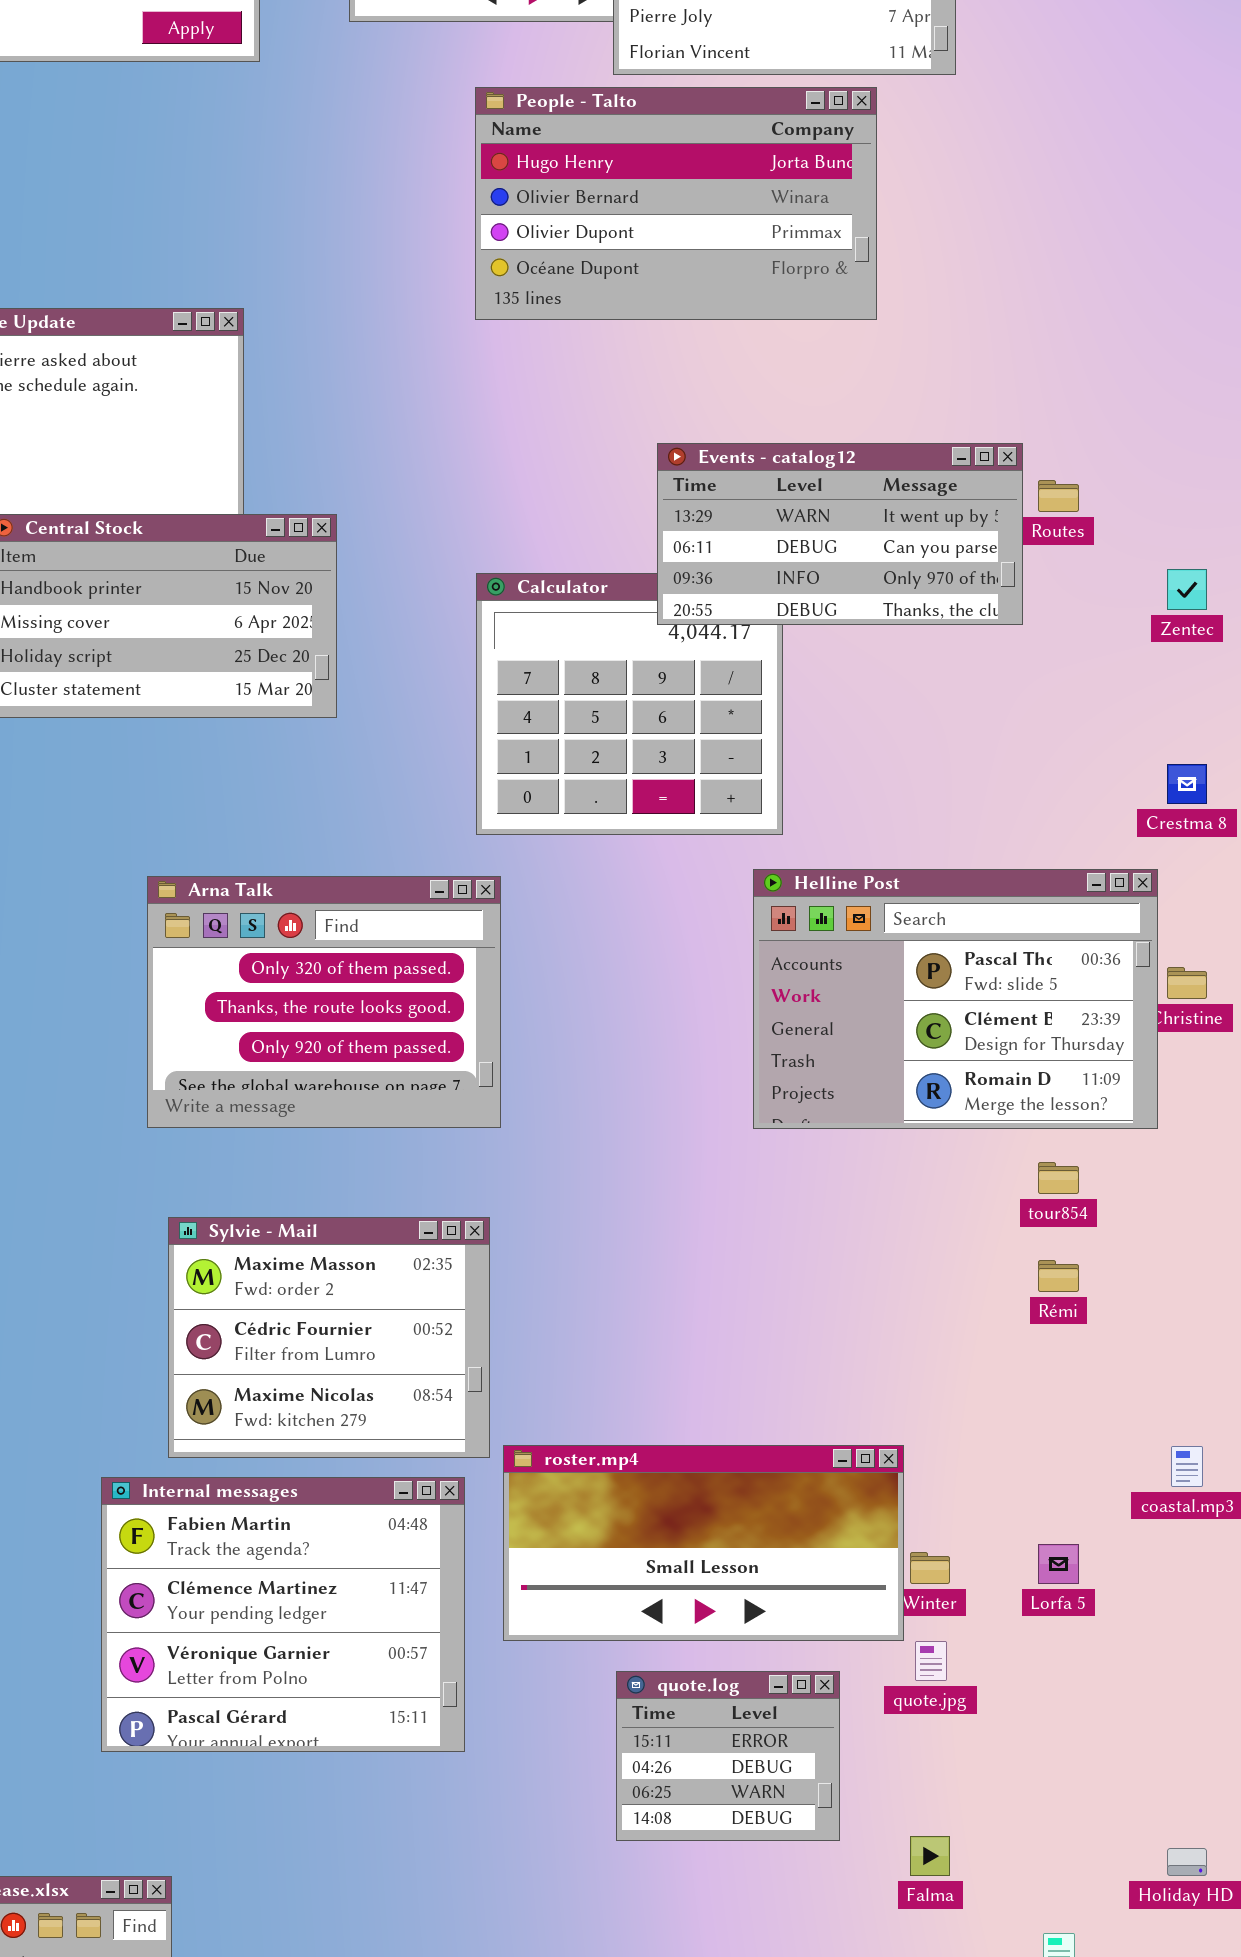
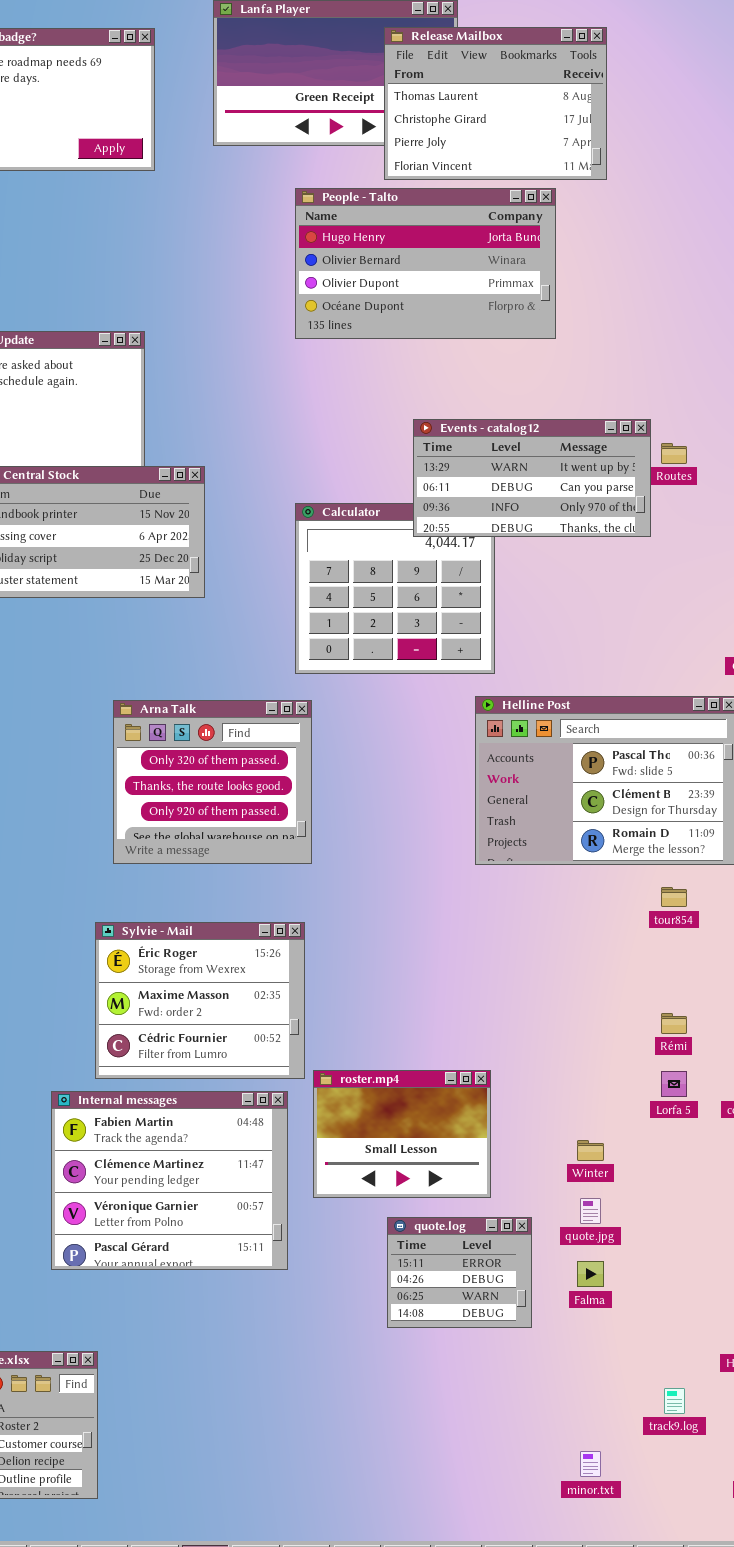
Arna Talk: [147,876,501,1128] -> [113,700,312,864], resized
Sylvie - Mail: [168,1217,490,1458] -> [95,922,305,1079], scrolled up 1 row
Rémi: [1038,1260,1079,1292] -> [661,1013,687,1034], moved
roster.mp4: [503,1445,904,1641] -> [313,1070,491,1198], resized
Lorfa 5: [1038,1544,1079,1584] -> [661,1071,687,1097], moved
Falma: [910,1836,950,1876] -> [577,1261,604,1287], moved

